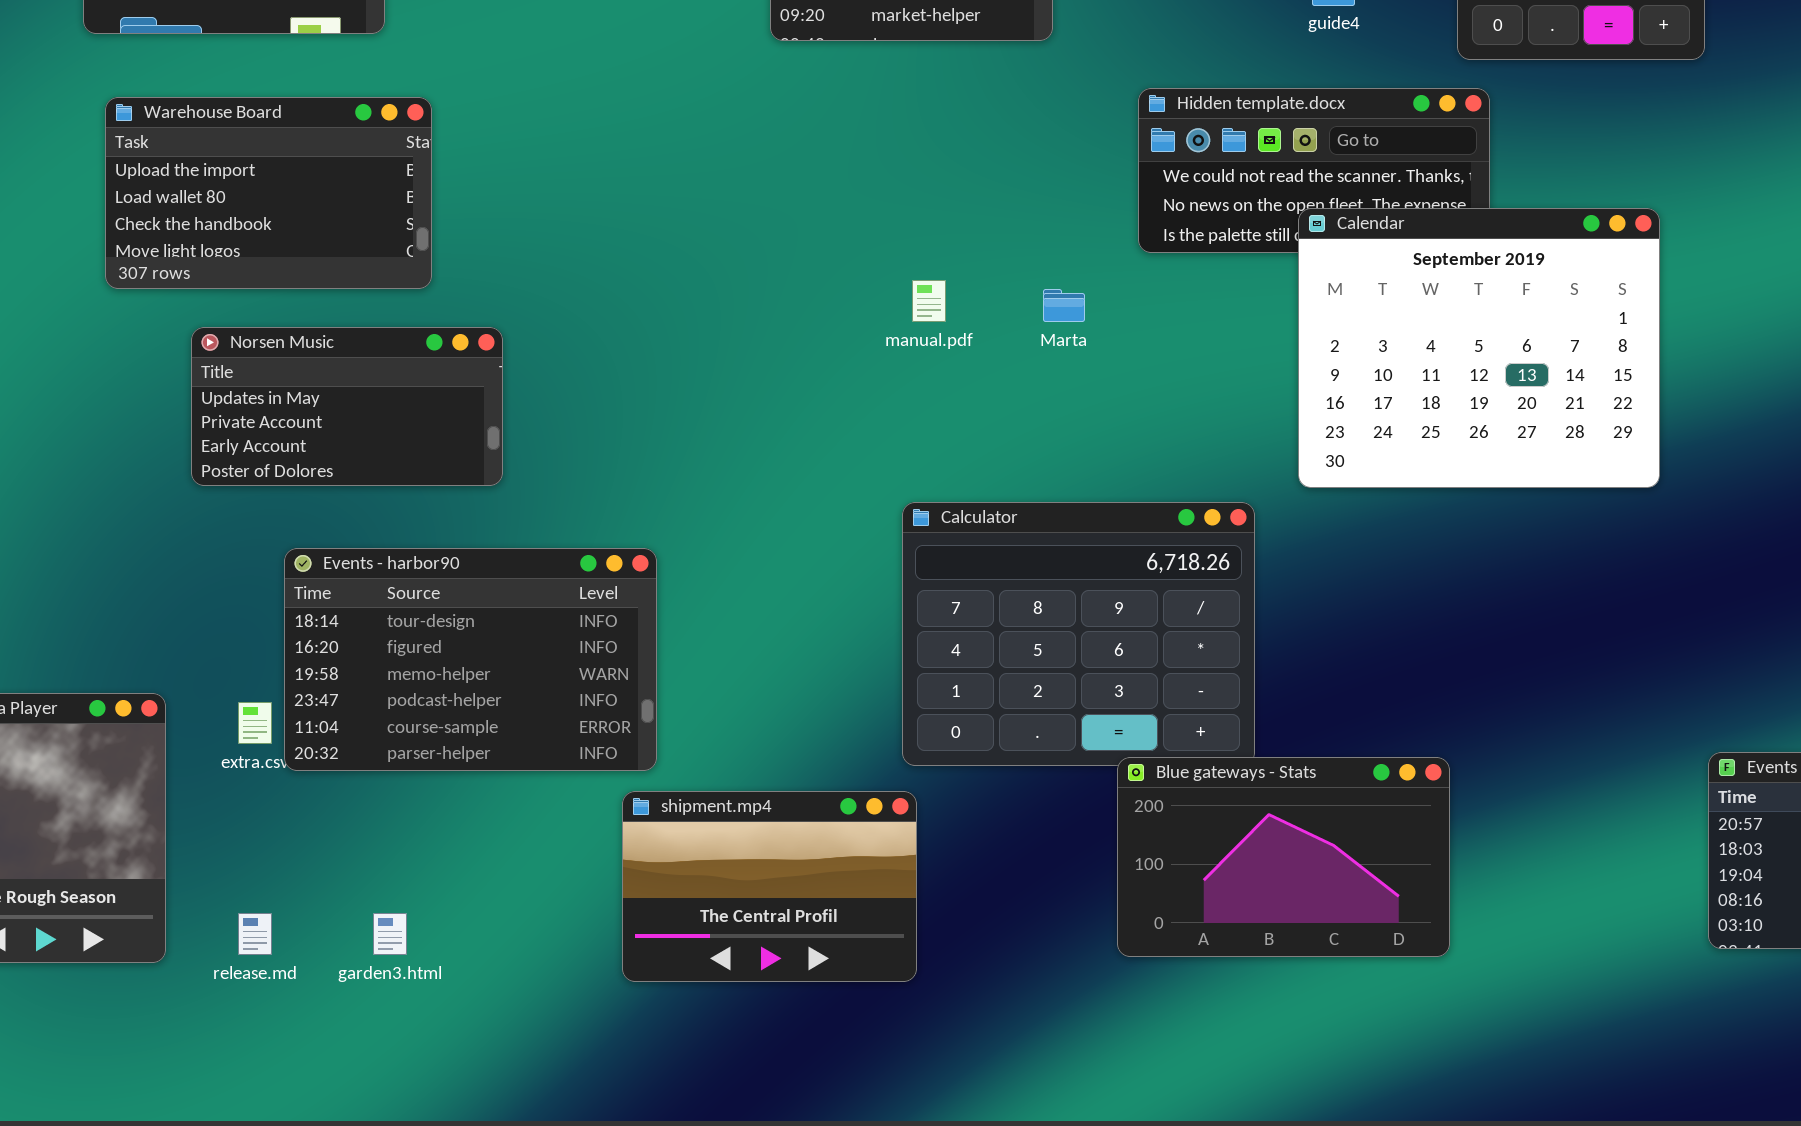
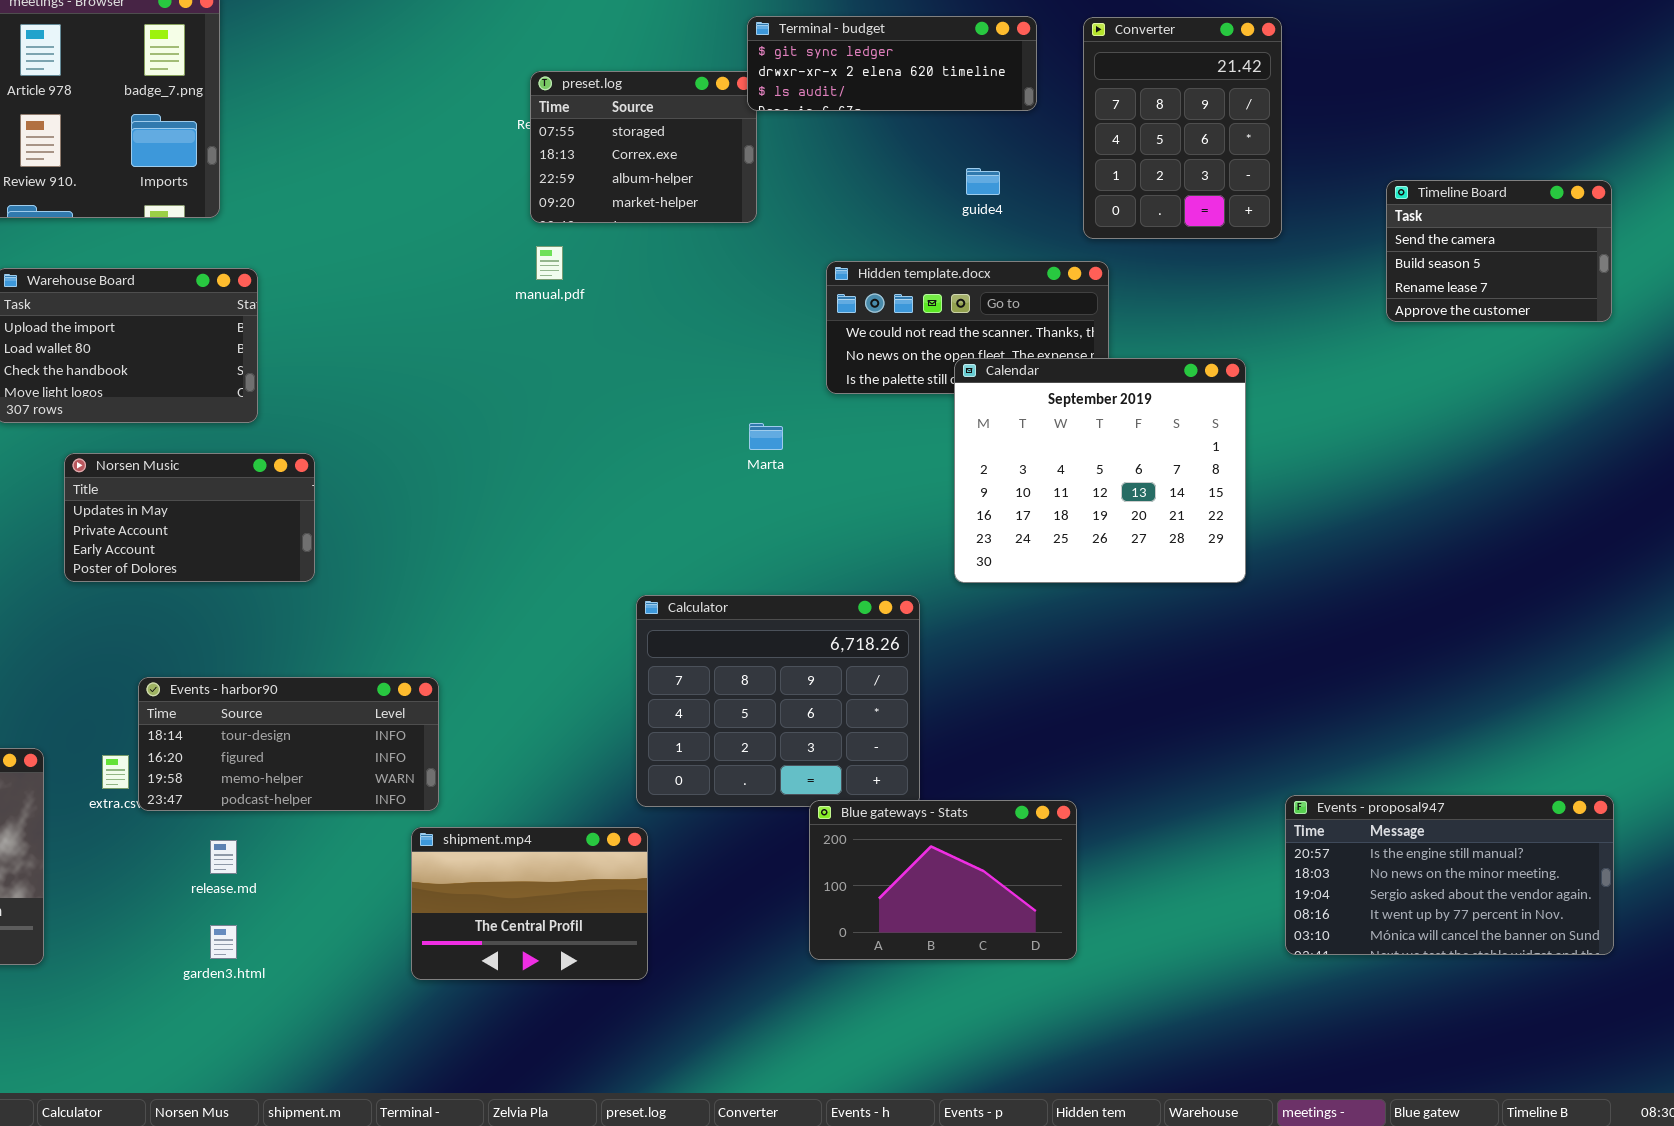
manual.pdf: [912,280,946,322] -> [536,246,563,280], moved
Events - harbor90: [284,548,657,771] -> [138,677,439,811], resized
release.md: [238,913,272,955] -> [210,840,237,874], moved

